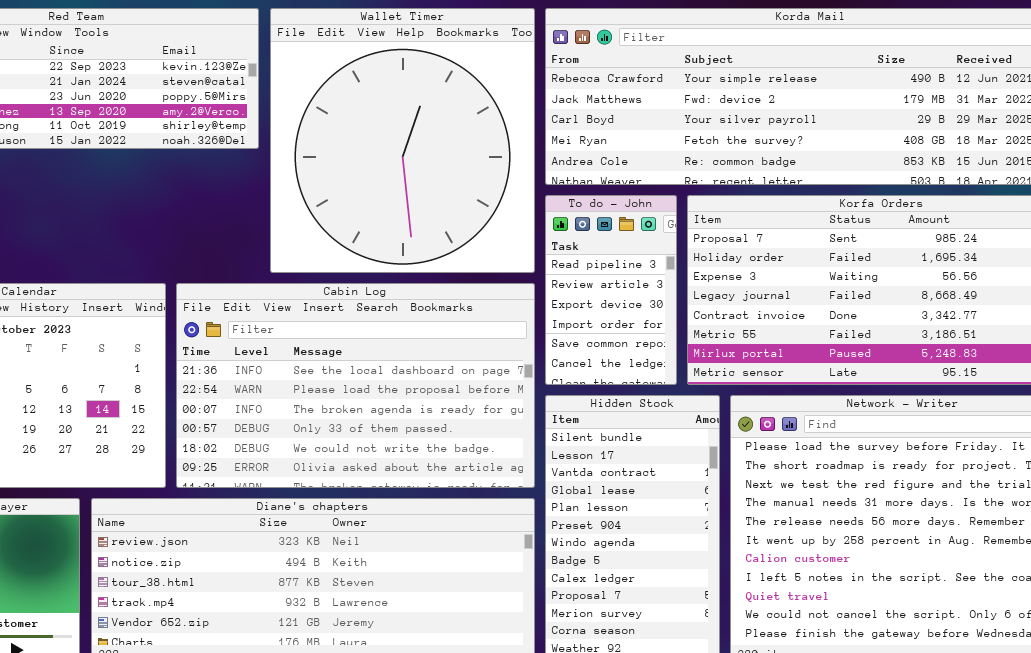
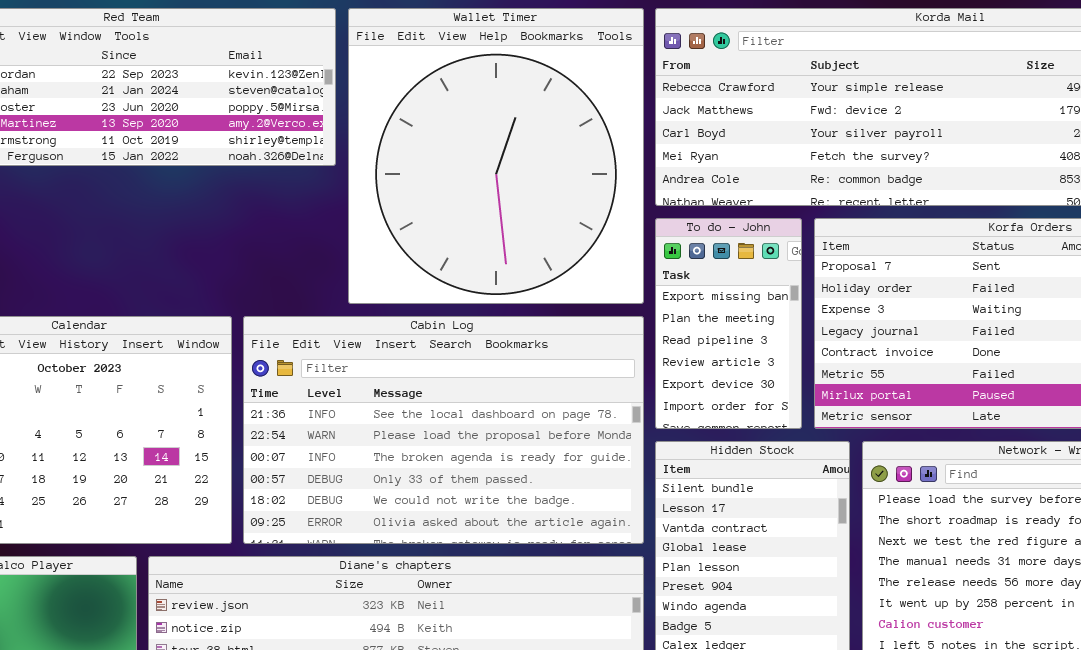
To do - John: [545,195,677,385] -> [655,218,802,429], scrolled up 2 rows

